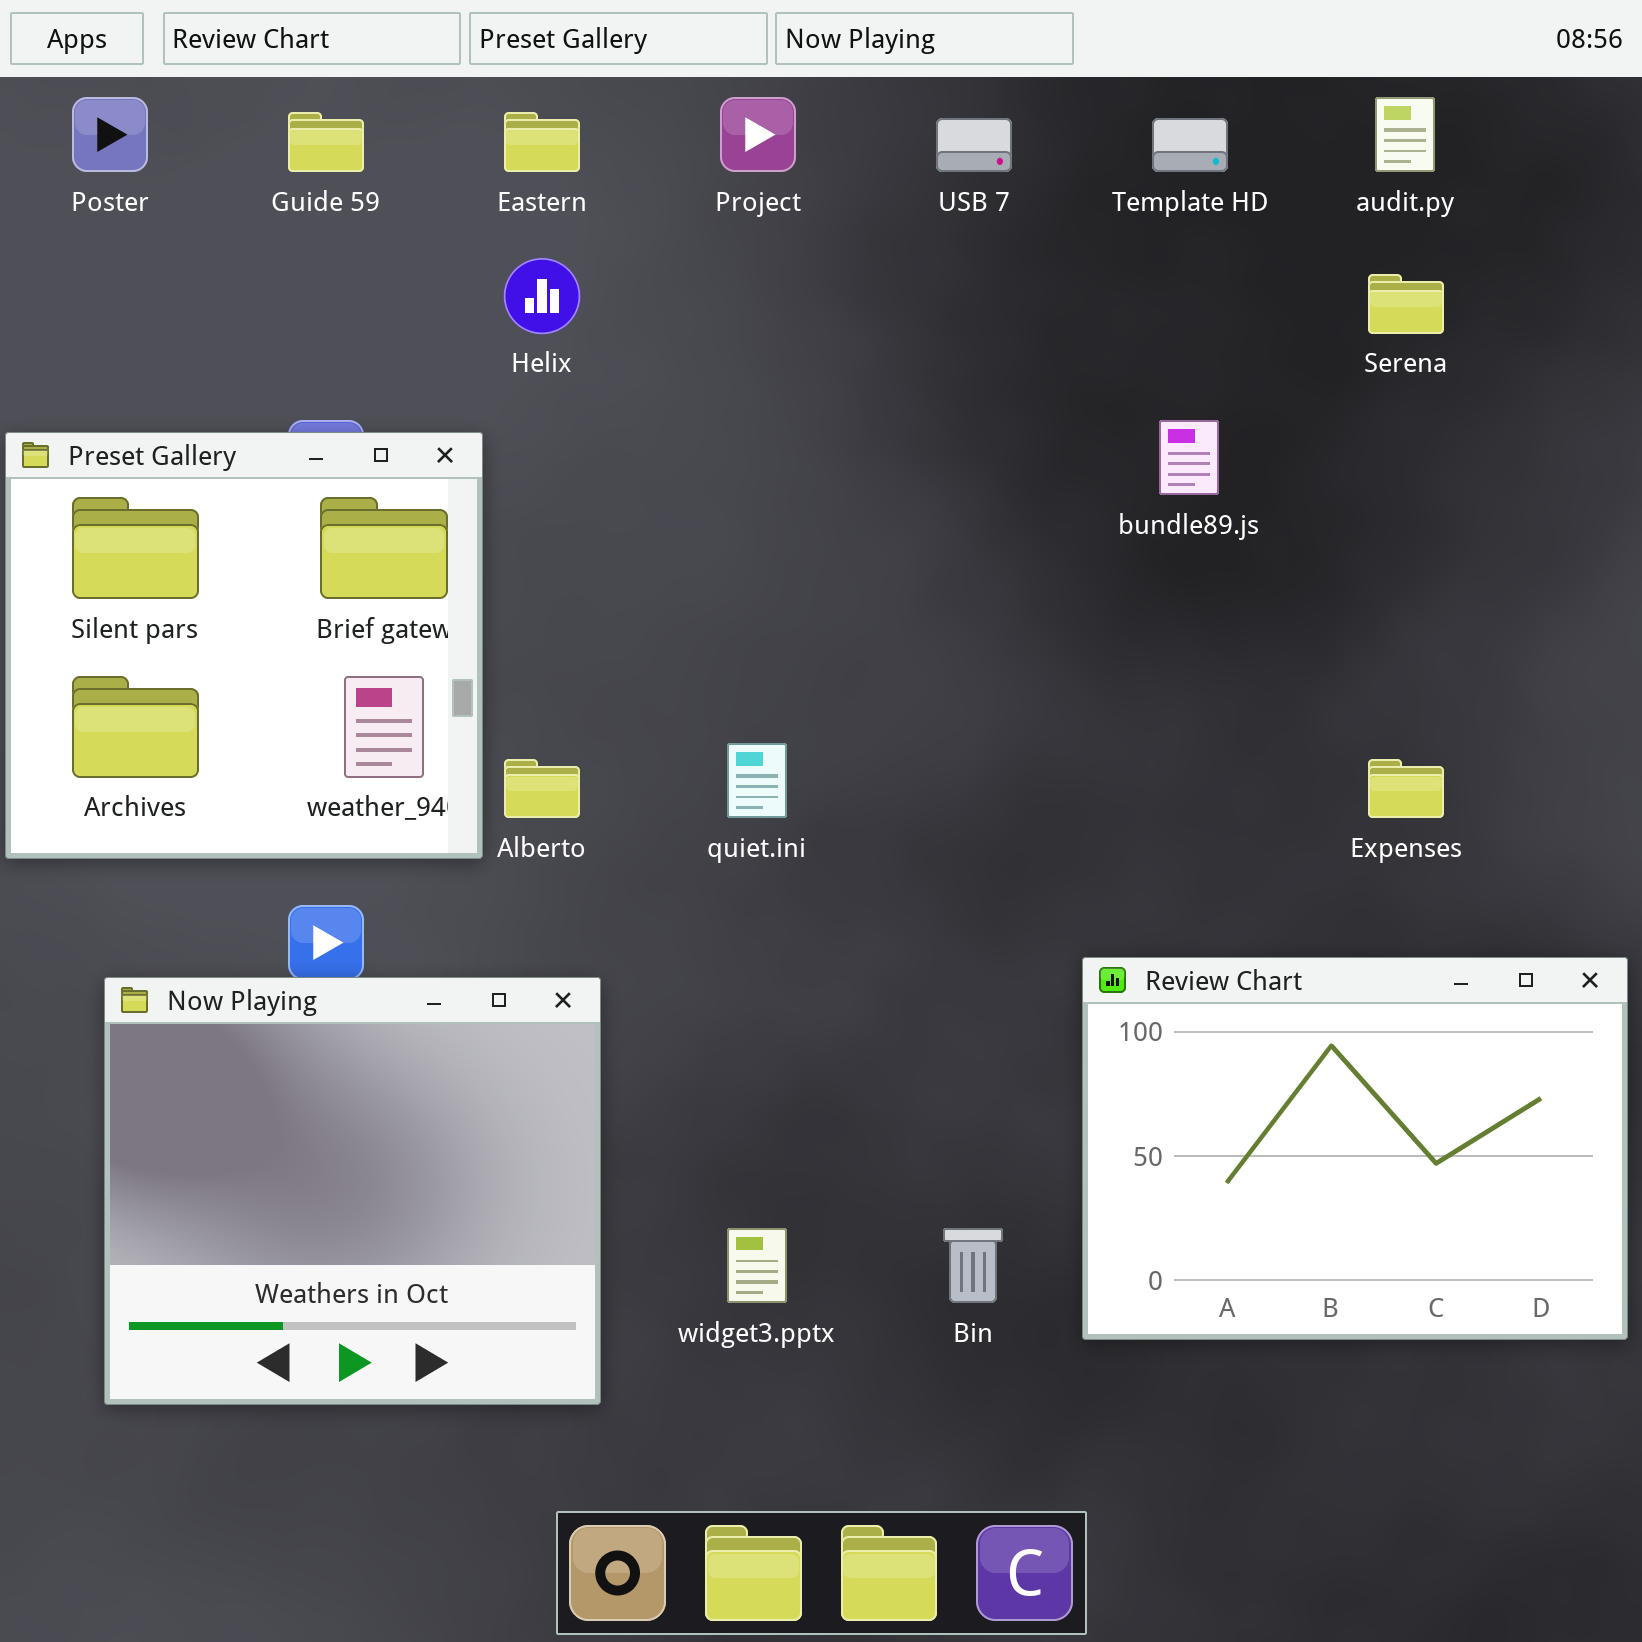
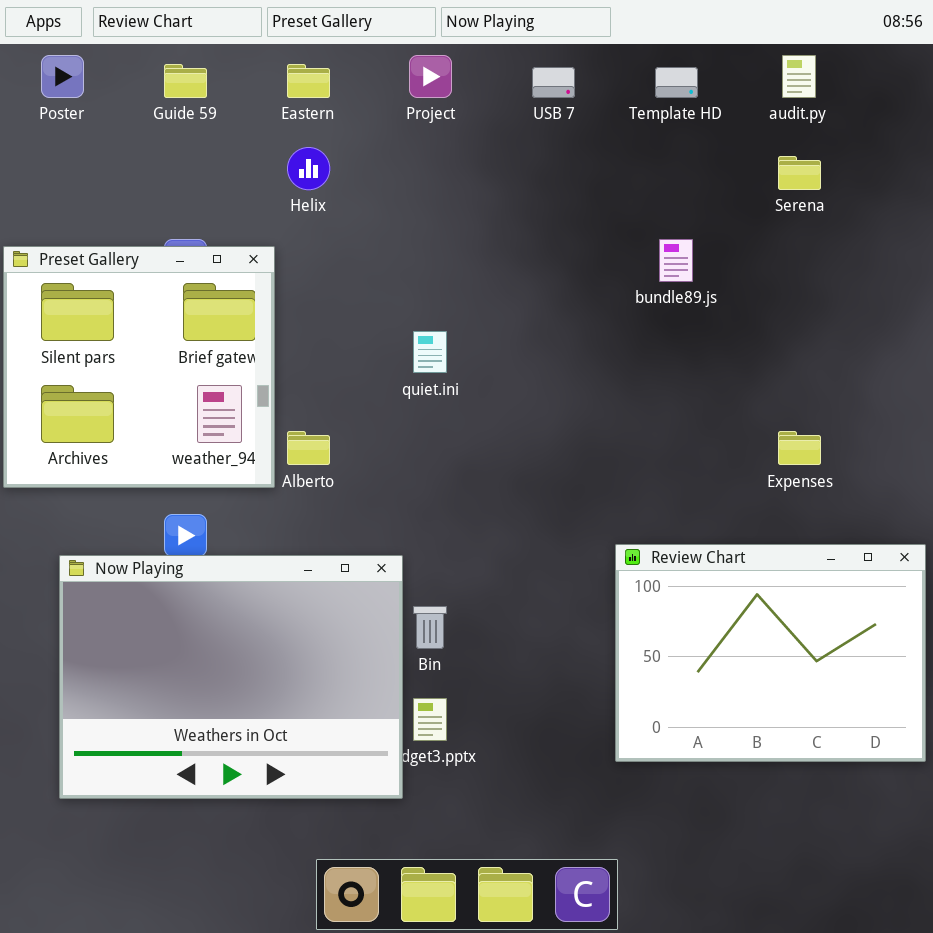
quiet.ini: [727,743,787,818] -> [413,331,447,373], moved
Now Playing: [104,977,601,1405] -> [59,555,403,799], resized
Bin: [943,1228,1003,1303] -> [413,606,447,649], moved

